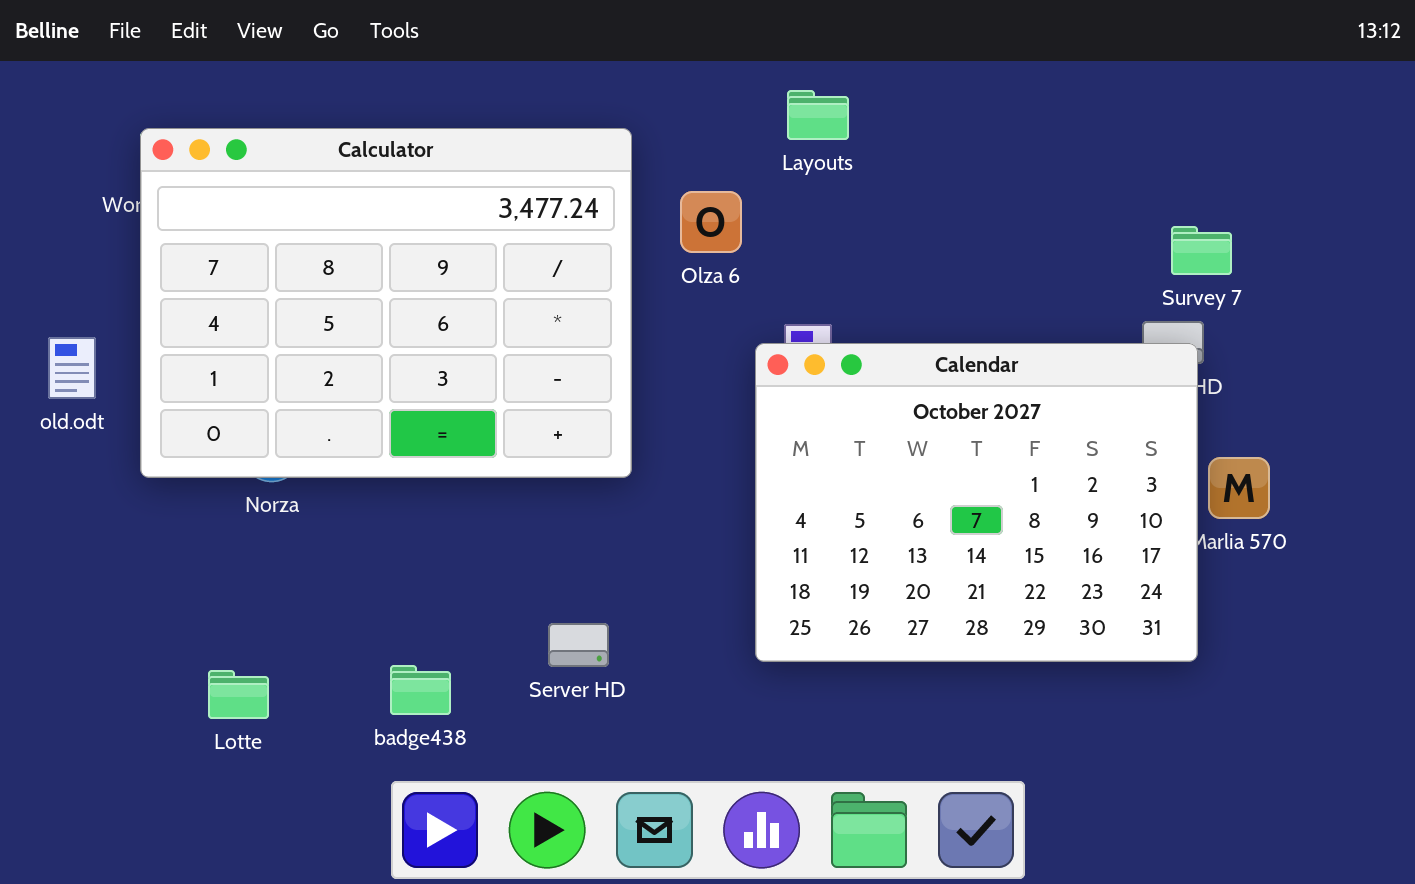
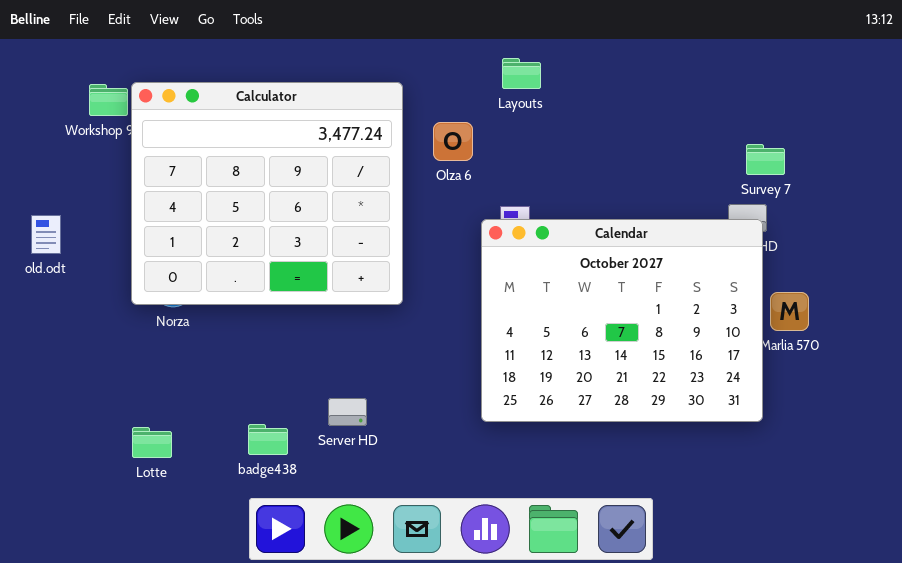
Calculator: [140,128,632,478] -> [131,82,403,305], resized
Server HD: [548,623,609,667] -> [328,398,367,426], moved

